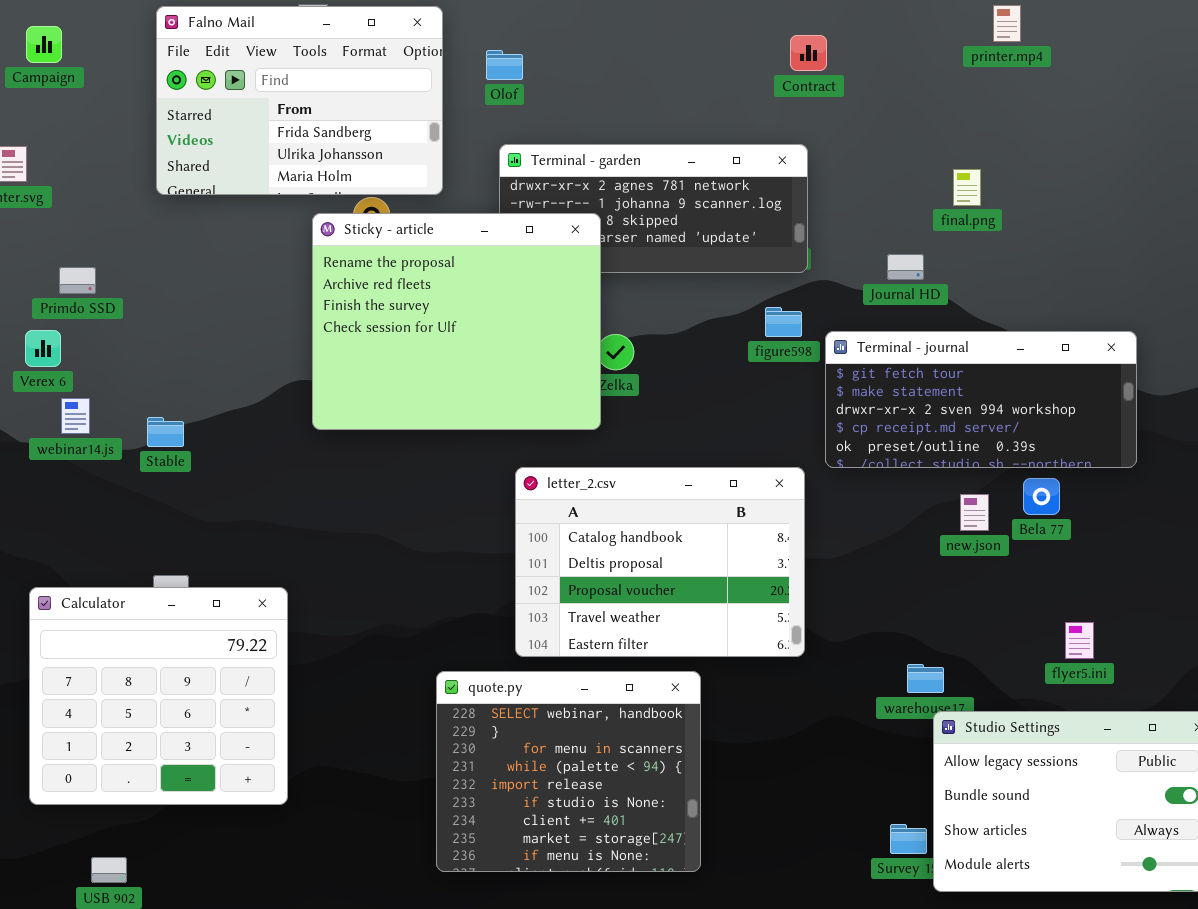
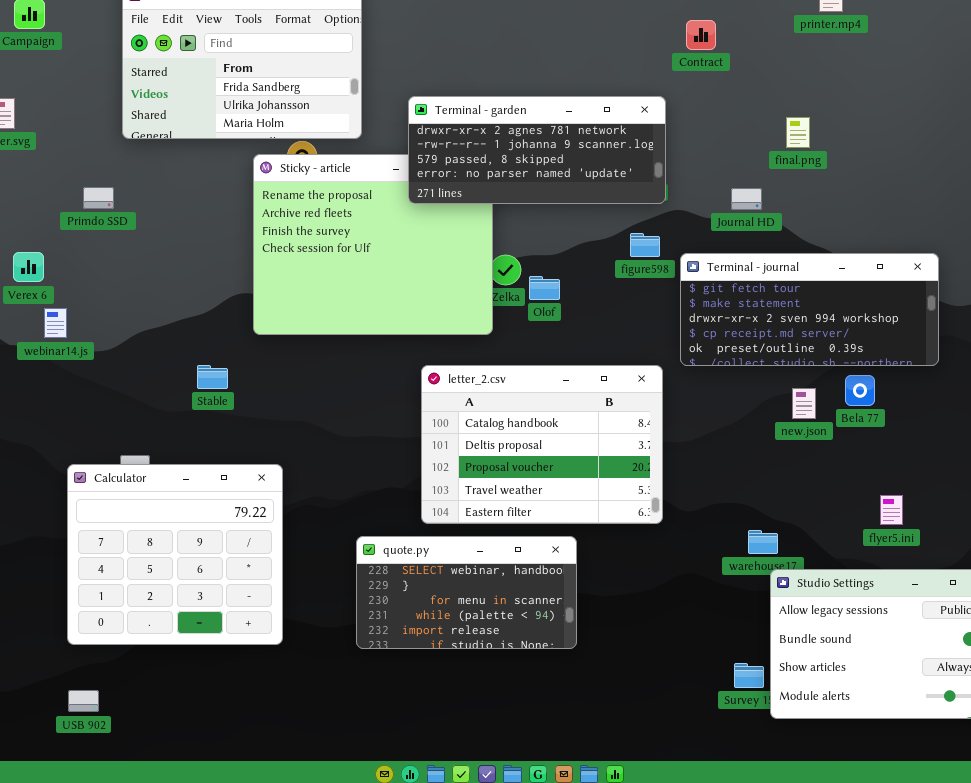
Contract: [790,35,827,71] -> [686,20,716,50], moved
Olof: [486,50,523,80] -> [529,276,560,300], moved
Terminal - garden: [499,144,808,273] -> [408,96,666,204], raised
Primdo SSD: [59,267,96,294] -> [83,187,114,209], moved
Stable: [147,417,184,447] -> [197,365,228,389], moved
Calculator: [29,587,288,805] -> [67,464,283,645], moved
quote.py: [436,671,701,872] -> [356,536,577,649], resized

